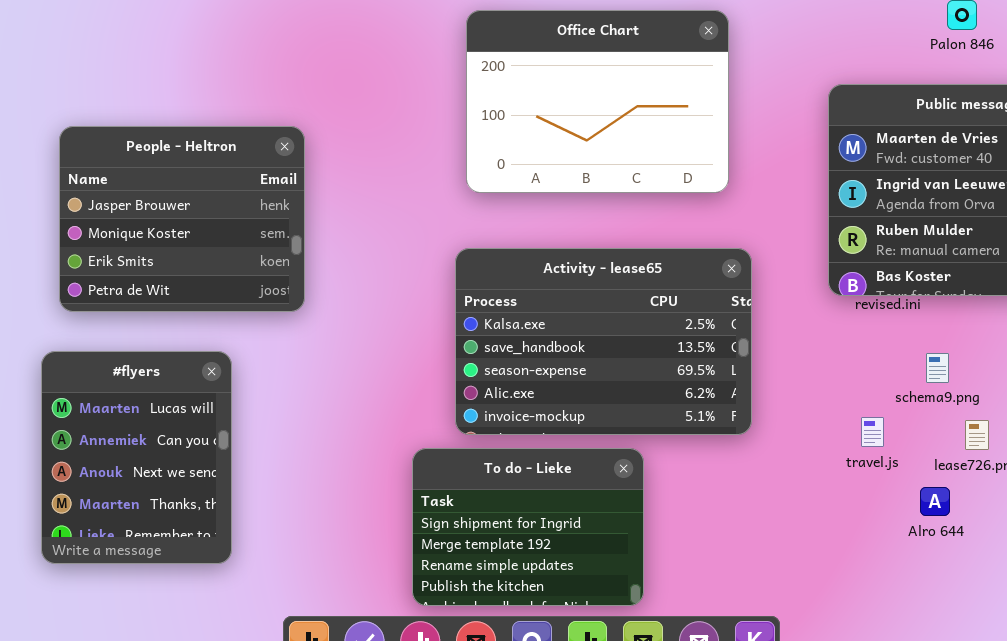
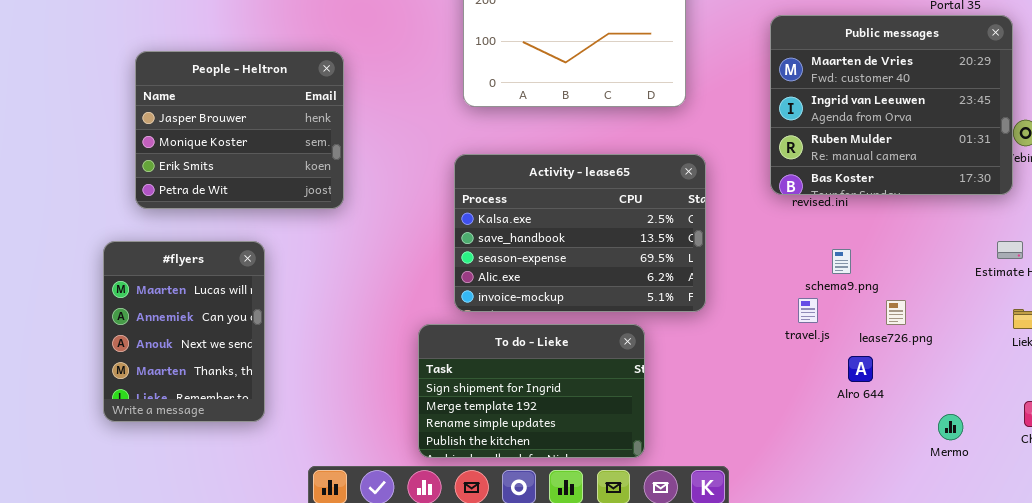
People - Heltron: [59,126,305,312] -> [135,51,344,209], moved
schema9.png: [926,353,949,383] -> [832,249,851,274], moved
To do - Lieke: [412,448,644,606] -> [418,324,645,458], resized

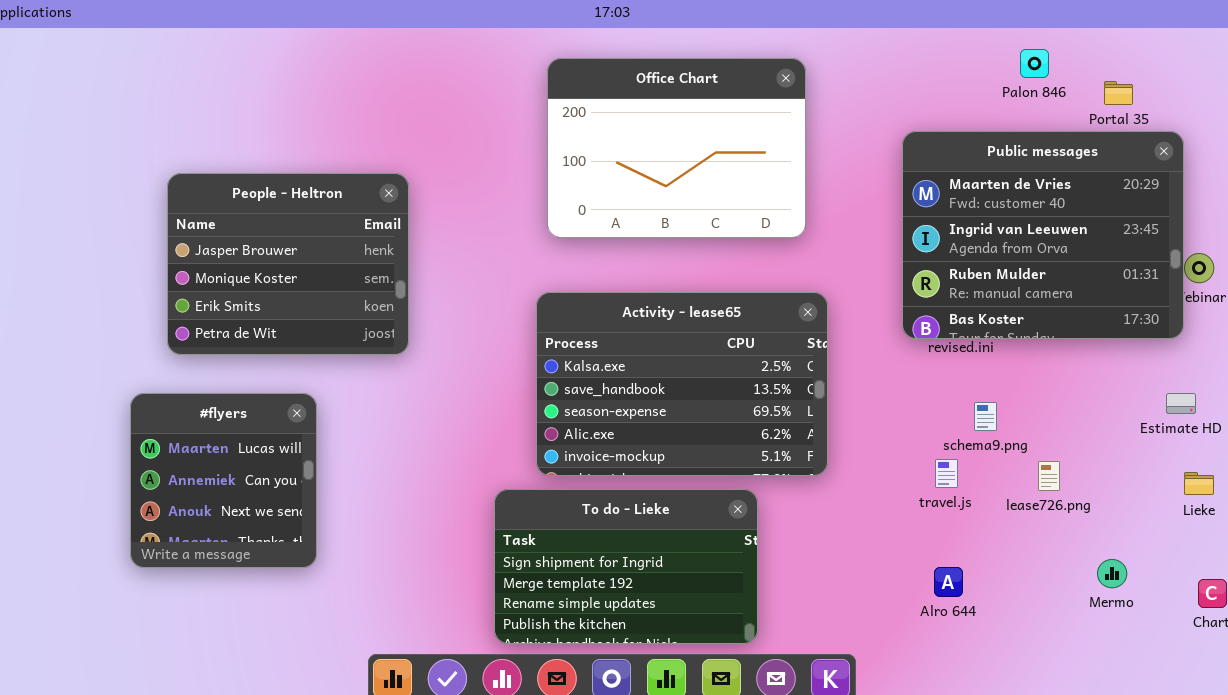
#flyers: [103,241,265,422] -> [130,393,317,568], resized
Alro 644: [848,356,873,382] -> [934,567,963,597], moved
Mermo: [938,414,963,440] -> [1097,559,1127,588], moved

